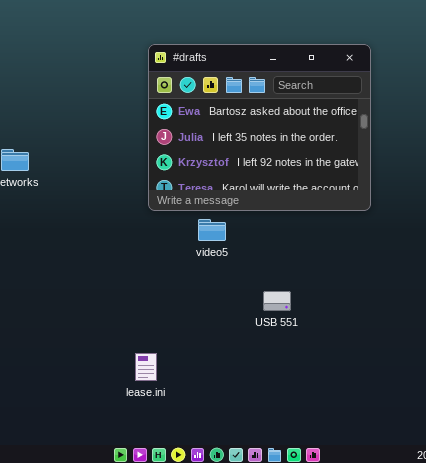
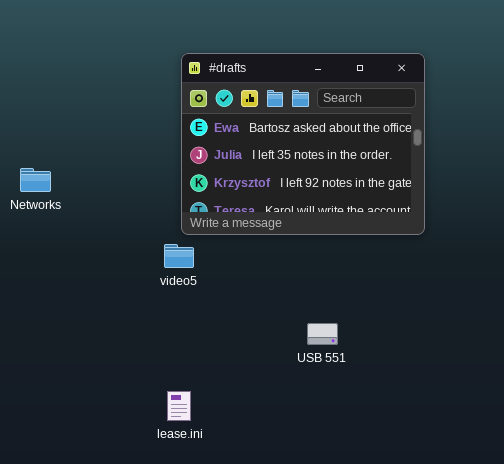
video5: [198,219,226,241] -> [164,244,194,268], moved

